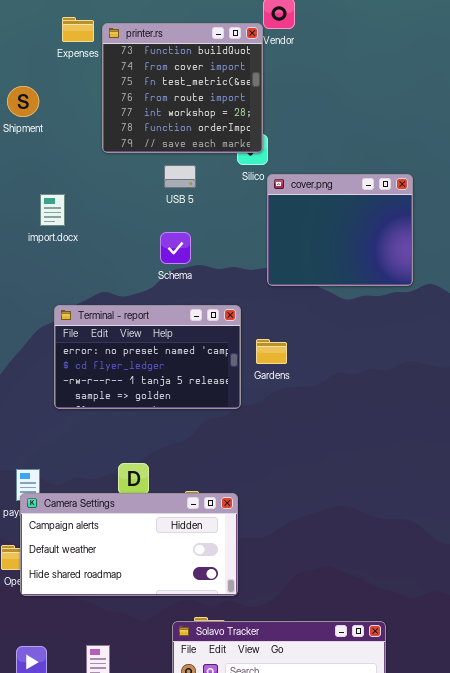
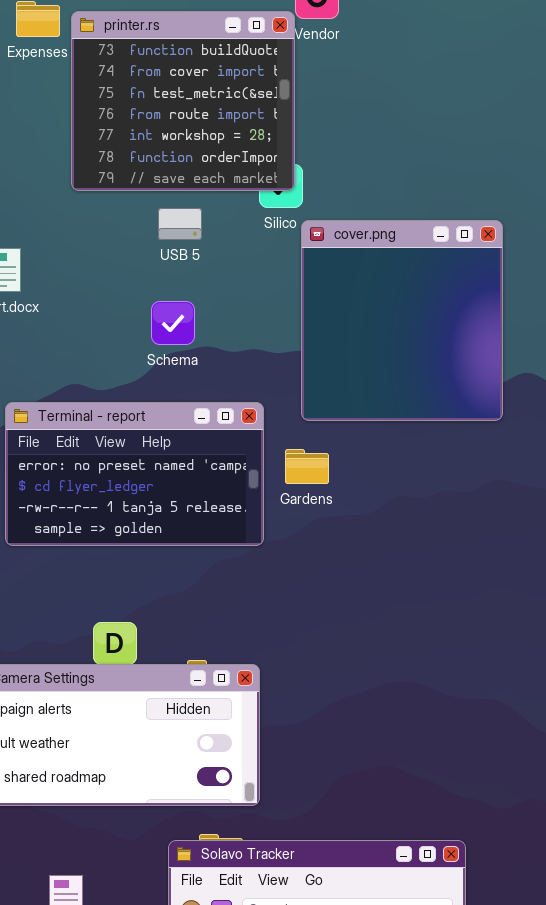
cover.png: [267,174,413,286] -> [301,220,503,421], resized

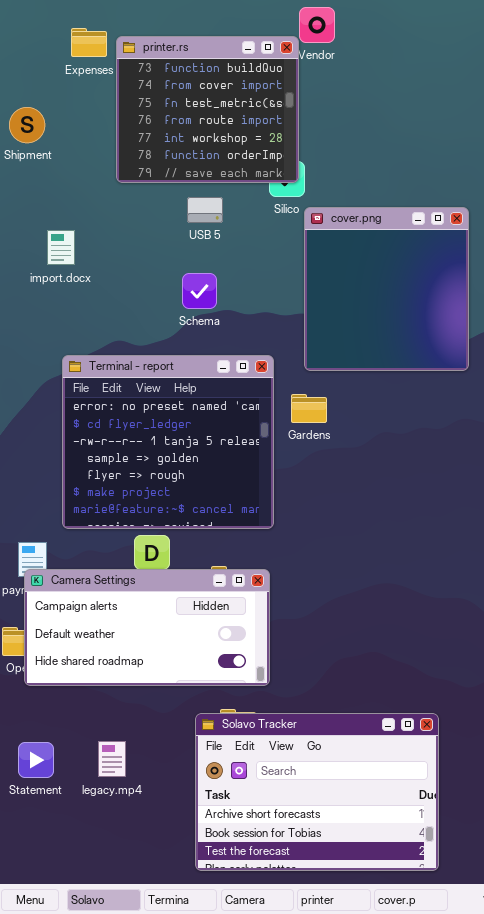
Terminal - report: [5,402,264,546] -> [62,355,274,529], resized

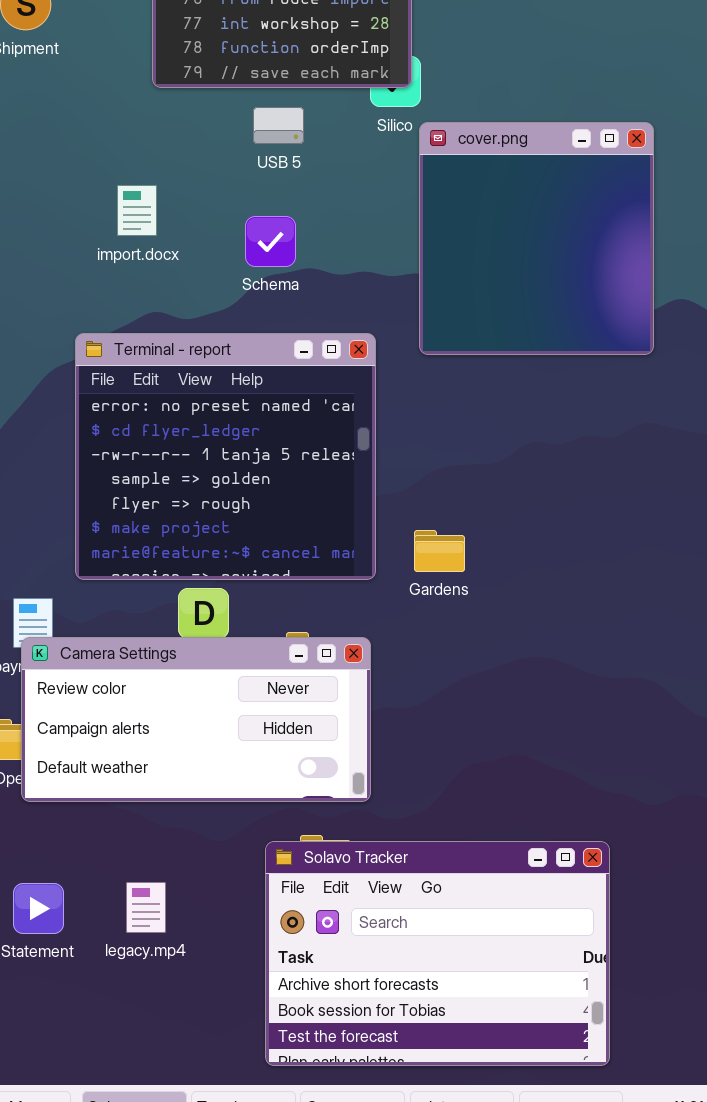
import.docx: [47,230,75,265] -> [117,185,157,236], moved
Gardens: [291,394,327,423] -> [414,530,465,572], moved
Camera Settings: [24,569,270,686] -> [21,637,371,802], scrolled up 1 row

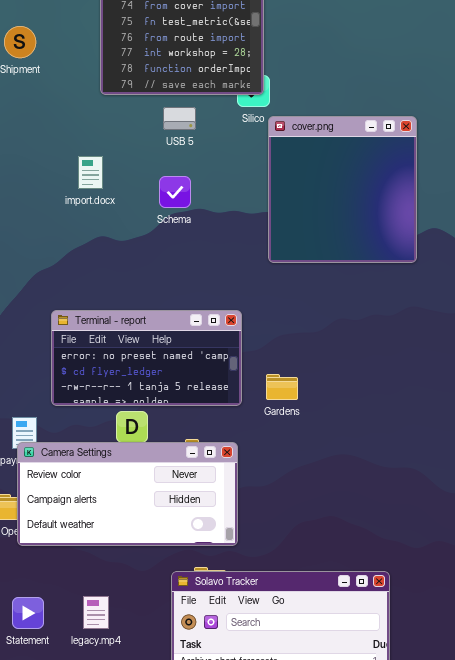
Terminal - report: [75,333,376,580] -> [51,310,242,406], resized

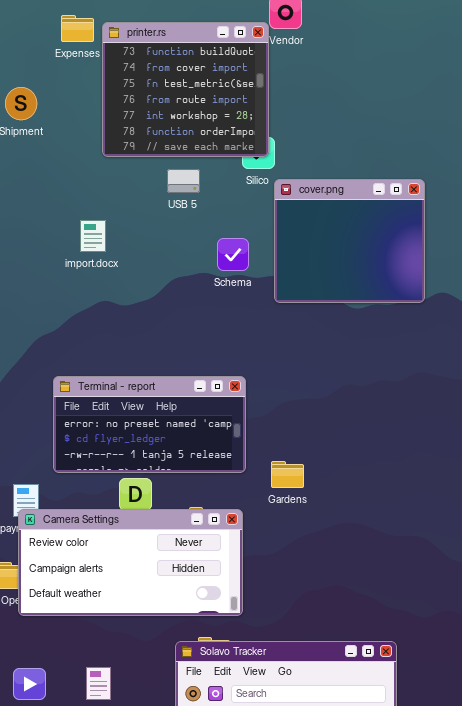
cover.png: [268,116,417,263] -> [274,179,425,303], resized
Schema: [159,176,191,208] -> [217,238,249,271], moved
Gardens: [266,374,298,400] -> [271,461,304,488], moved

